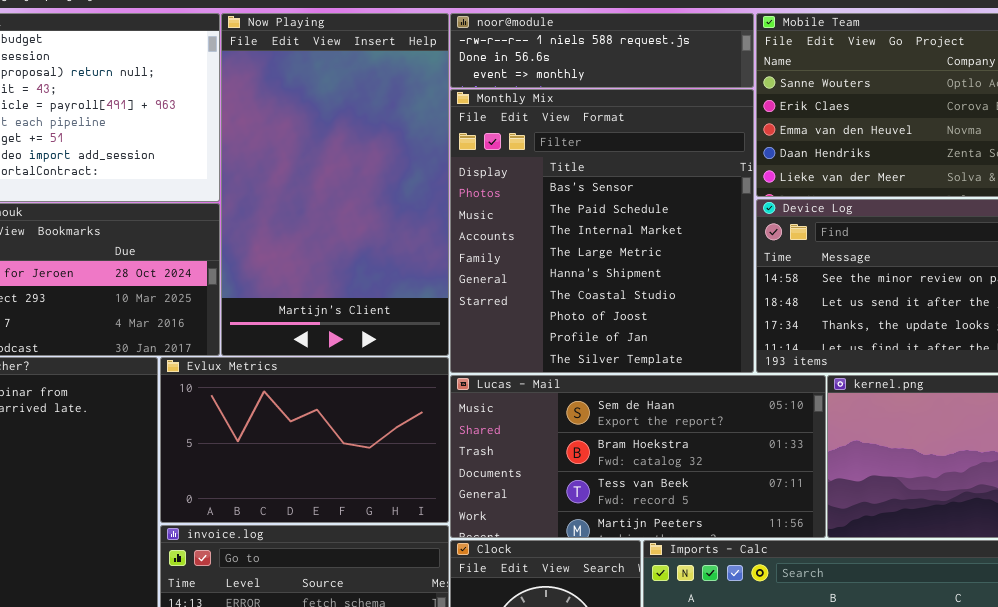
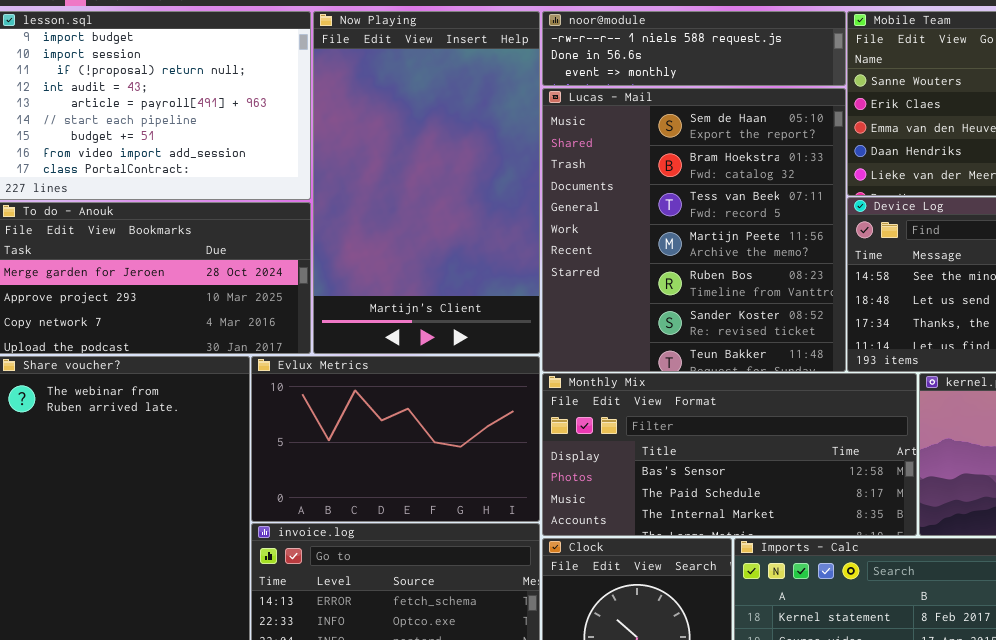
Monthly Mix: [450,89,754,373] -> [542,373,917,536], moved, resized
Lucas - Mail: [450,375,826,538] -> [542,88,846,372], moved, resized

